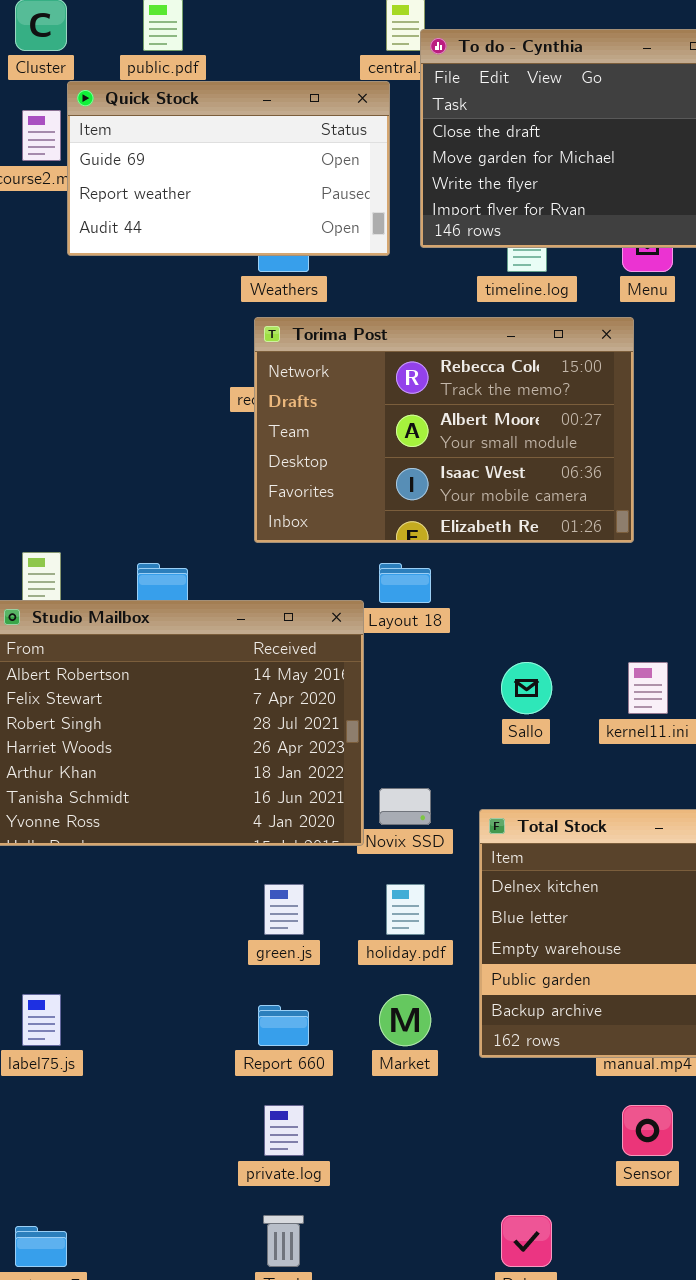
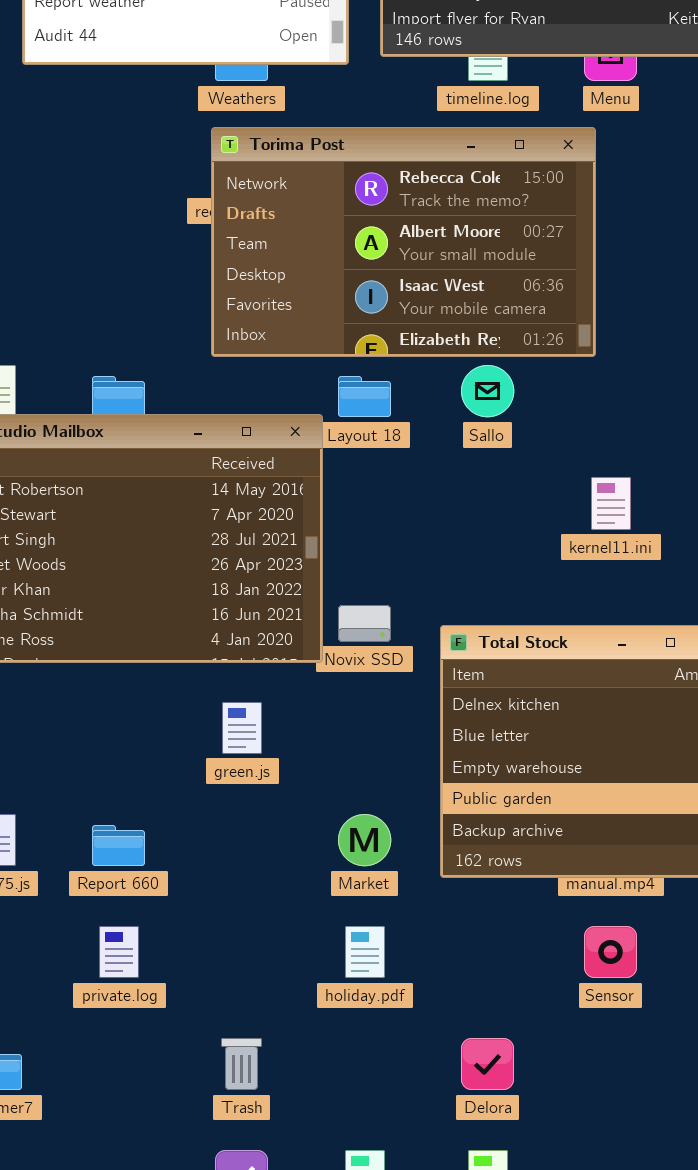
Sallo: [501,662,552,714] -> [461,365,514,417], moved
holiday.pdf: [386,884,425,935] -> [345,926,385,978], moved
Report 660: [258,1005,309,1046] -> [92,825,145,866], moved
private.log: [264,1105,304,1156] -> [99,926,139,978], moved

